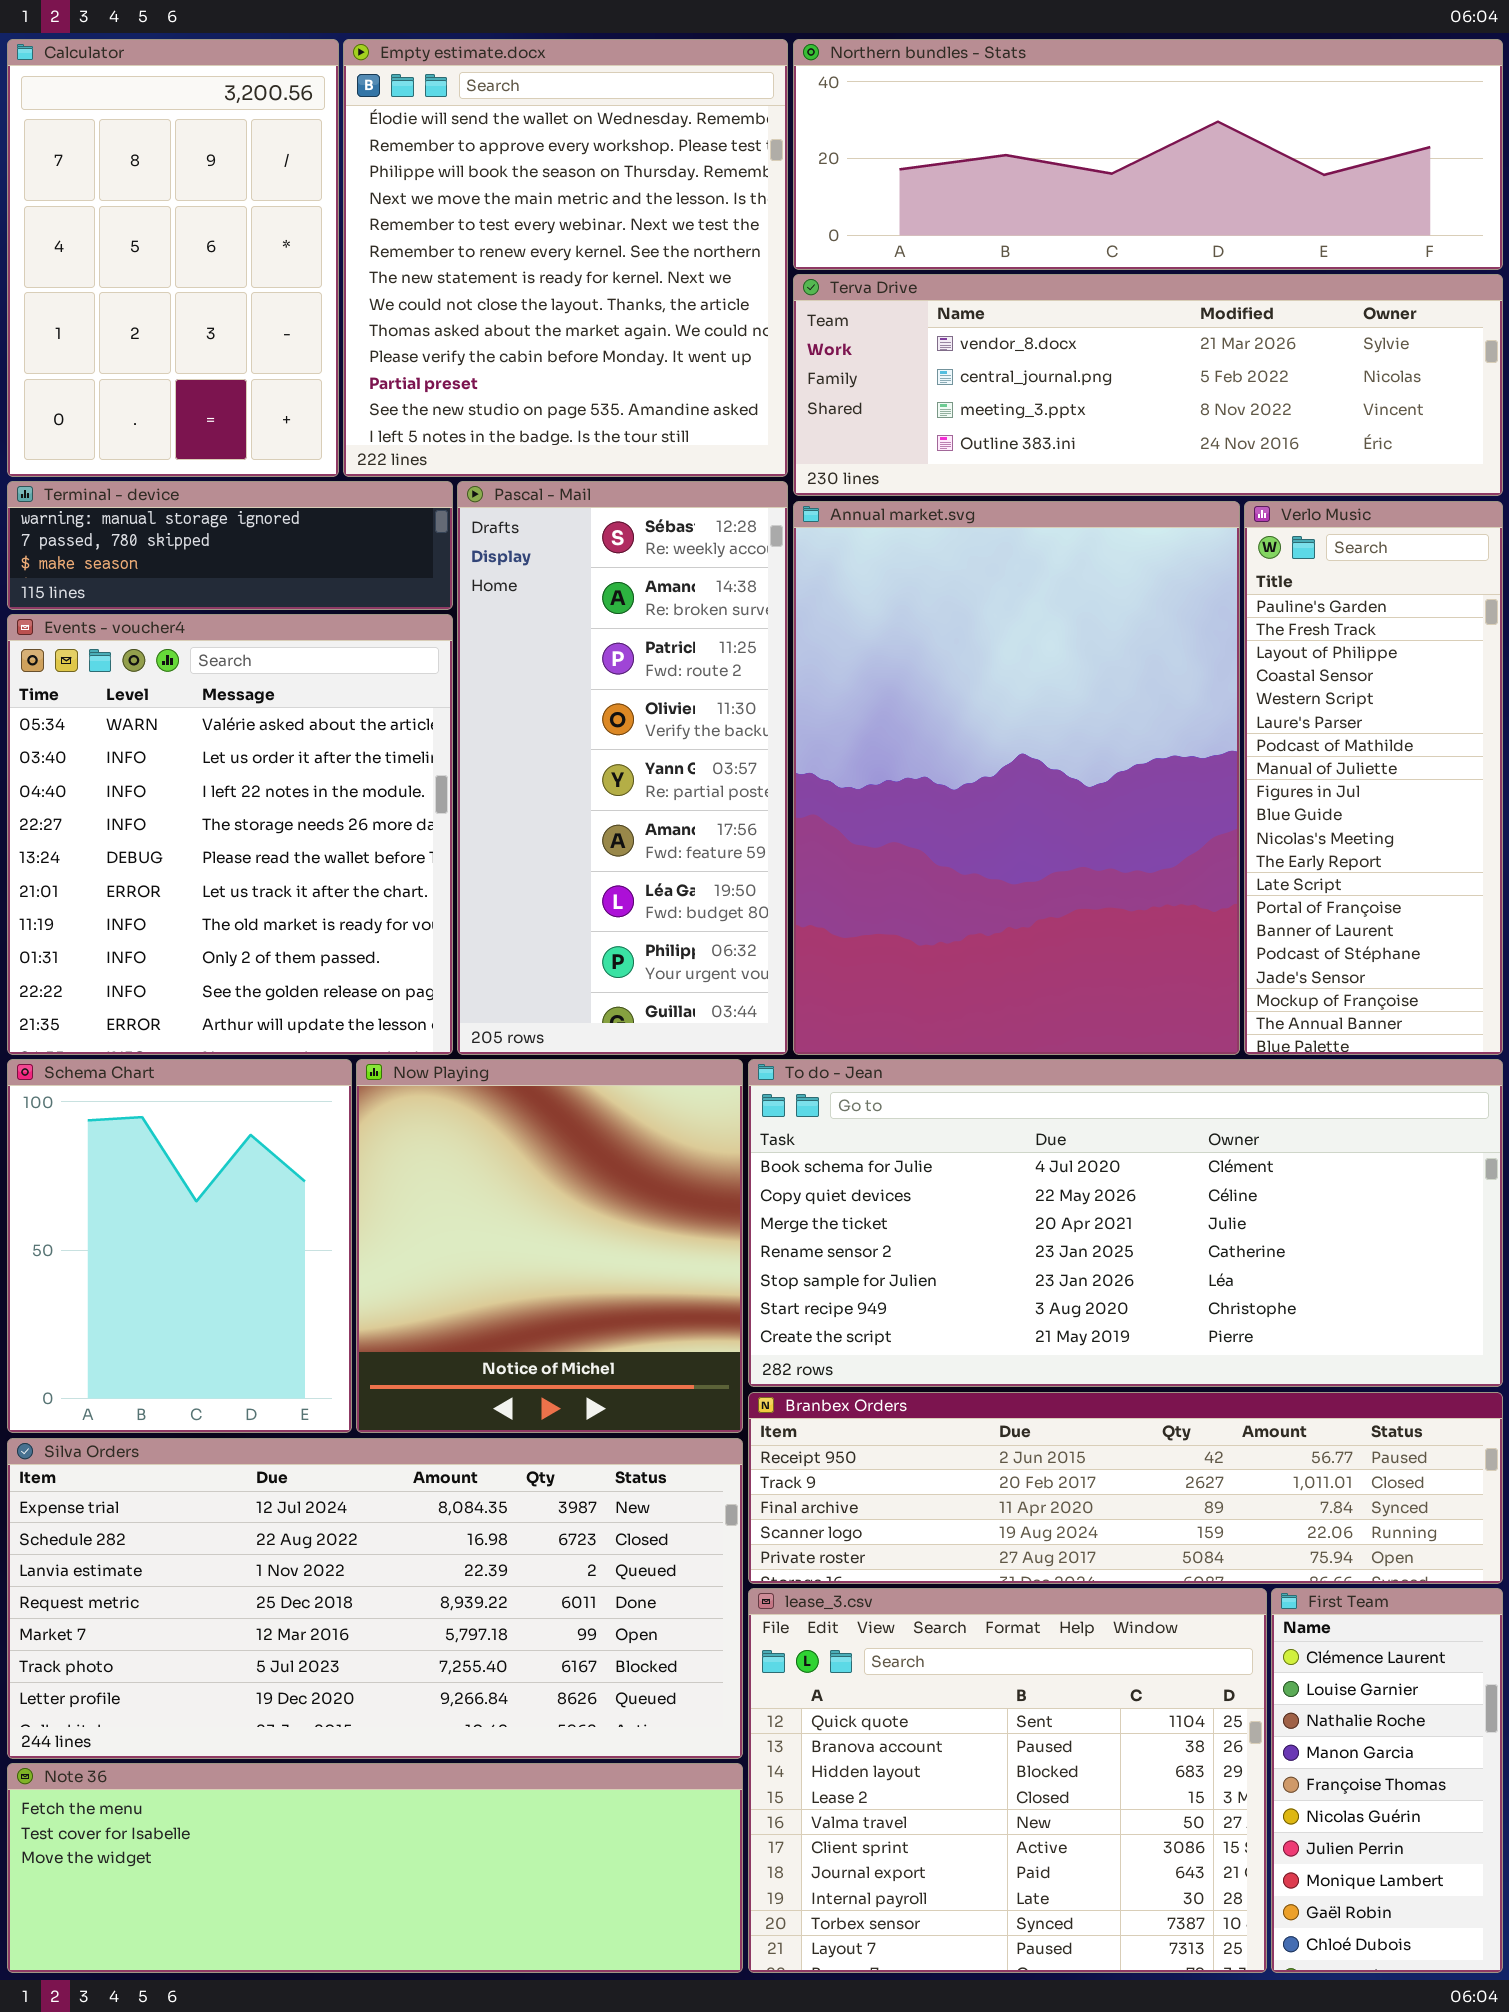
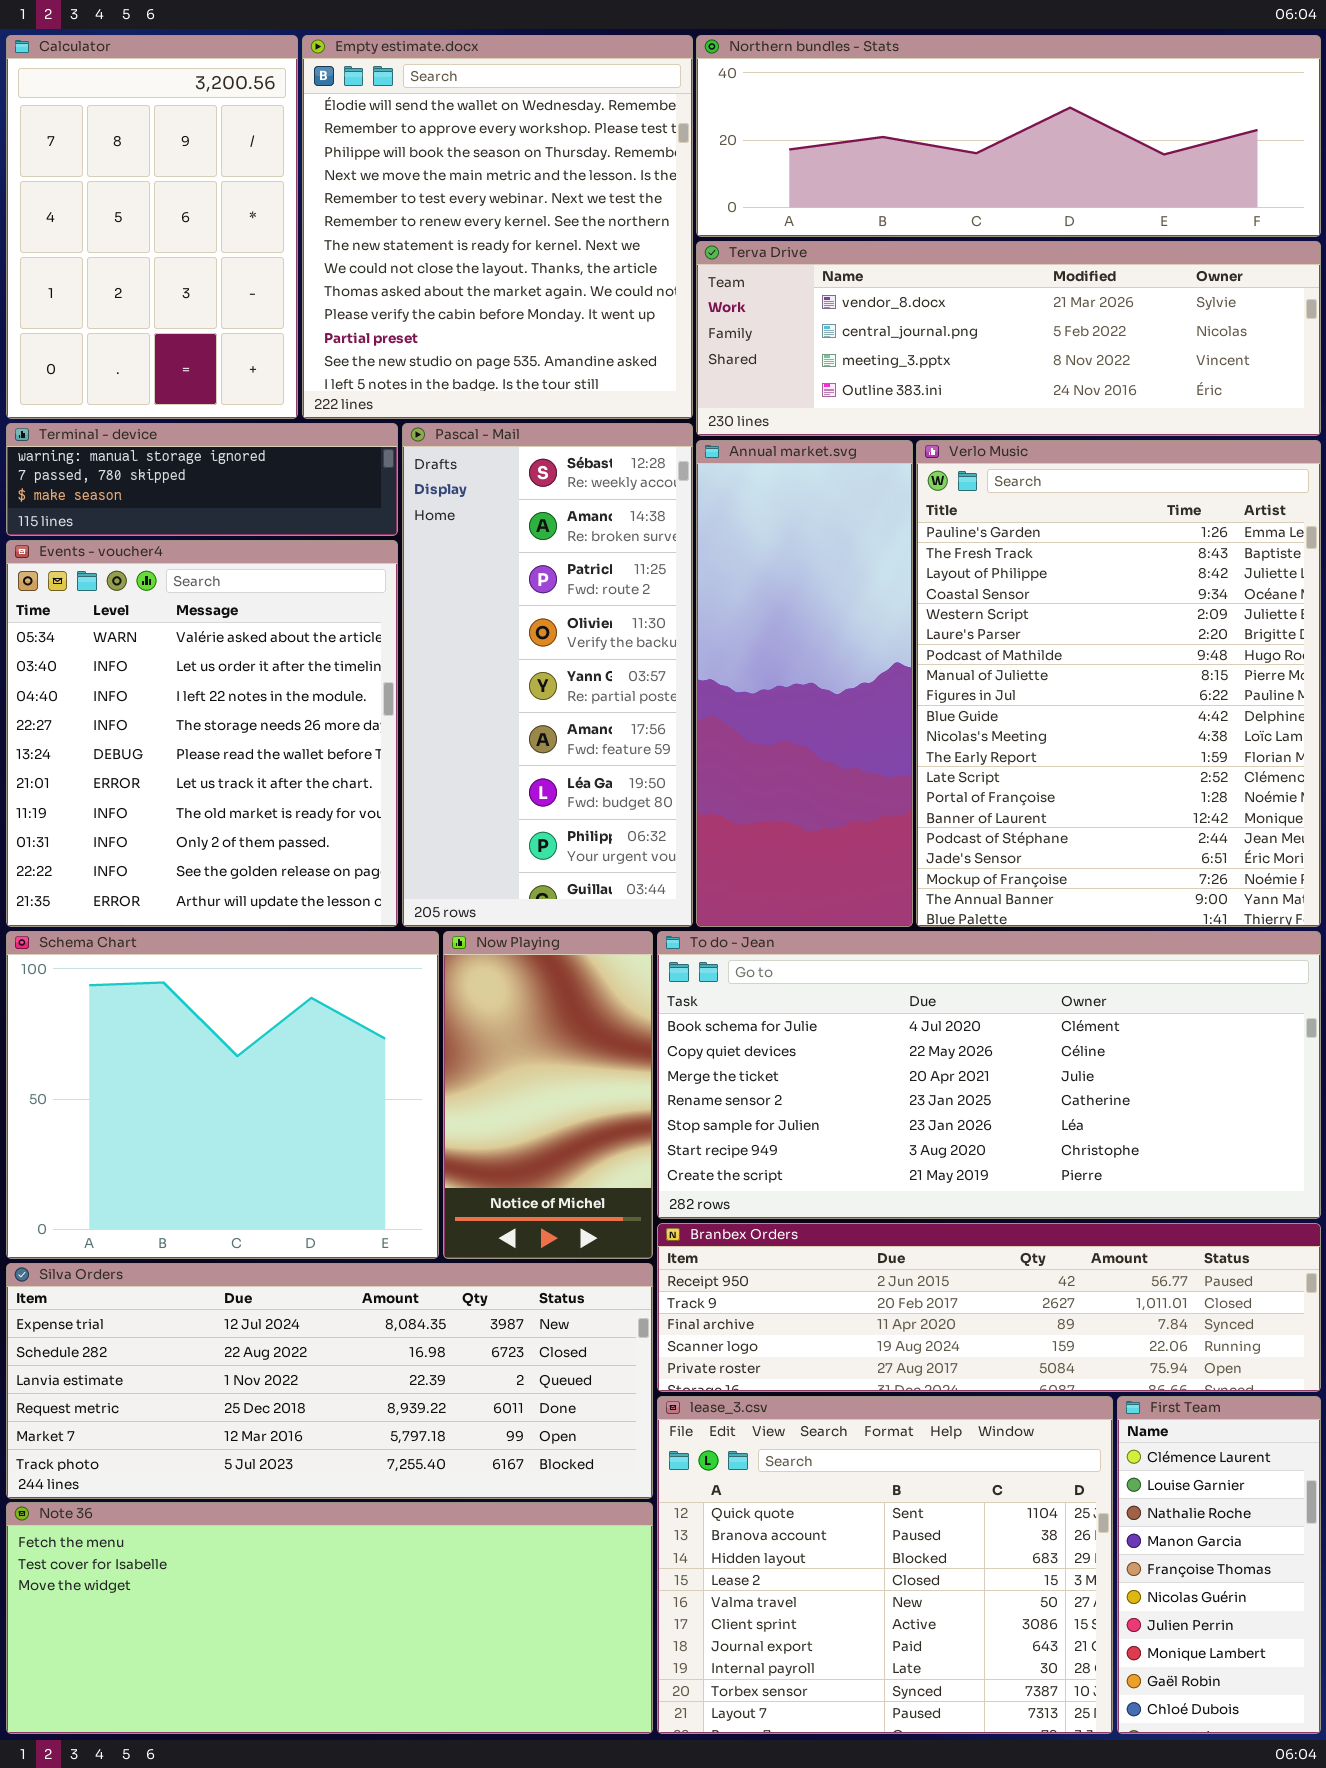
Annual market.svg: [793,501,1240,1055] -> [696,440,913,927], resized
Verlo Music: [1244,501,1503,1055] -> [916,440,1321,927], resized
Schema Chart: [7,1059,352,1433] -> [6,931,439,1259], resized
Now Playing: [356,1059,743,1433] -> [443,931,653,1259], resized
Silva Orders: [7,1438,743,1759] -> [6,1263,653,1499], resized
Note 36: [7,1763,743,1973] -> [6,1502,653,1734], resized

